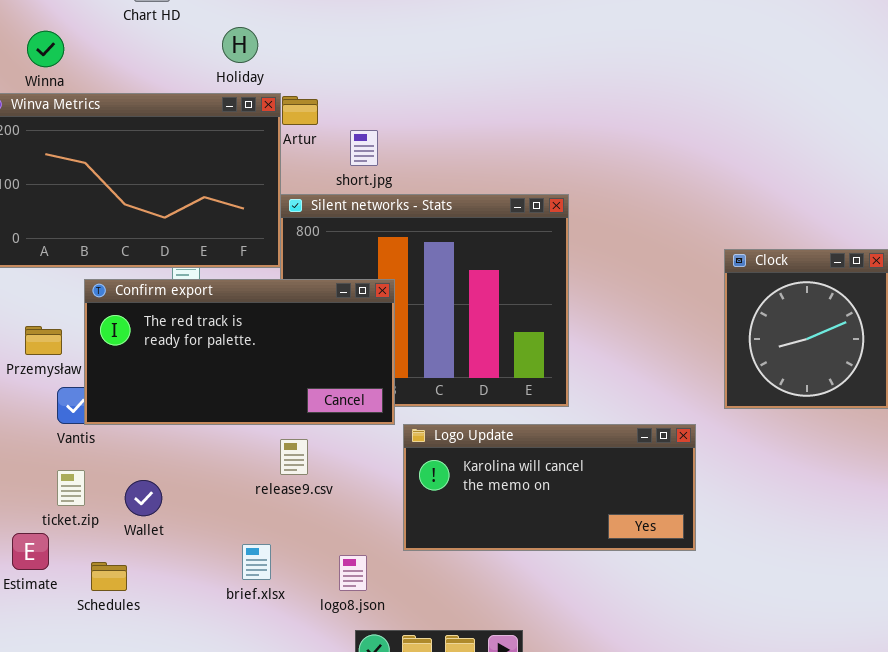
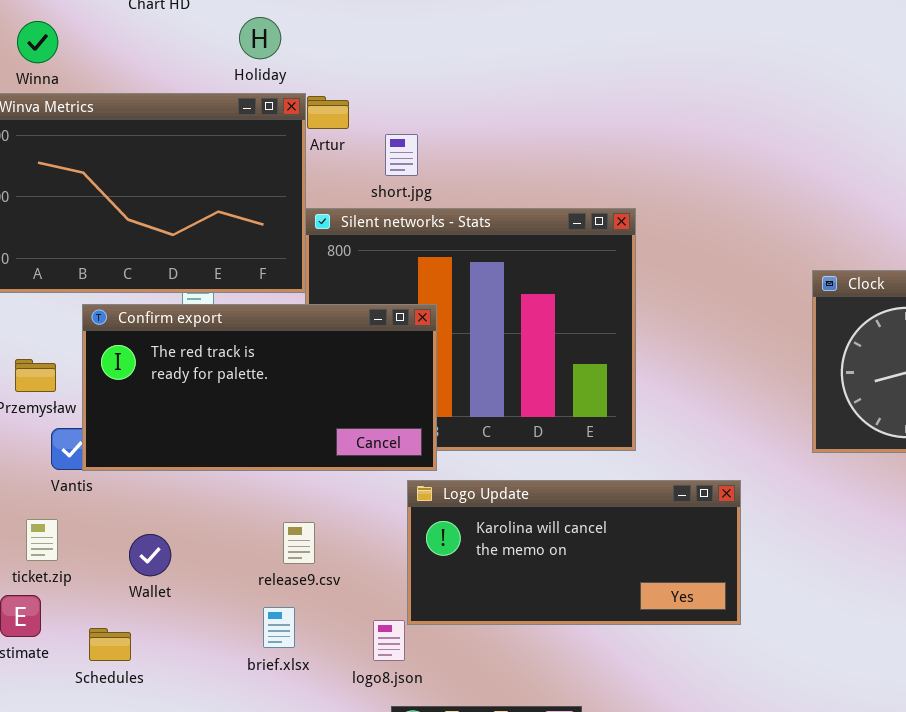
Logo Update: [403,424,696,551] -> [407,480,741,625], moved
release9.csv: [280,439,308,475] -> [283,522,315,564], moved
ticket.zip: [57,470,85,506] -> [26,519,58,561], moved

